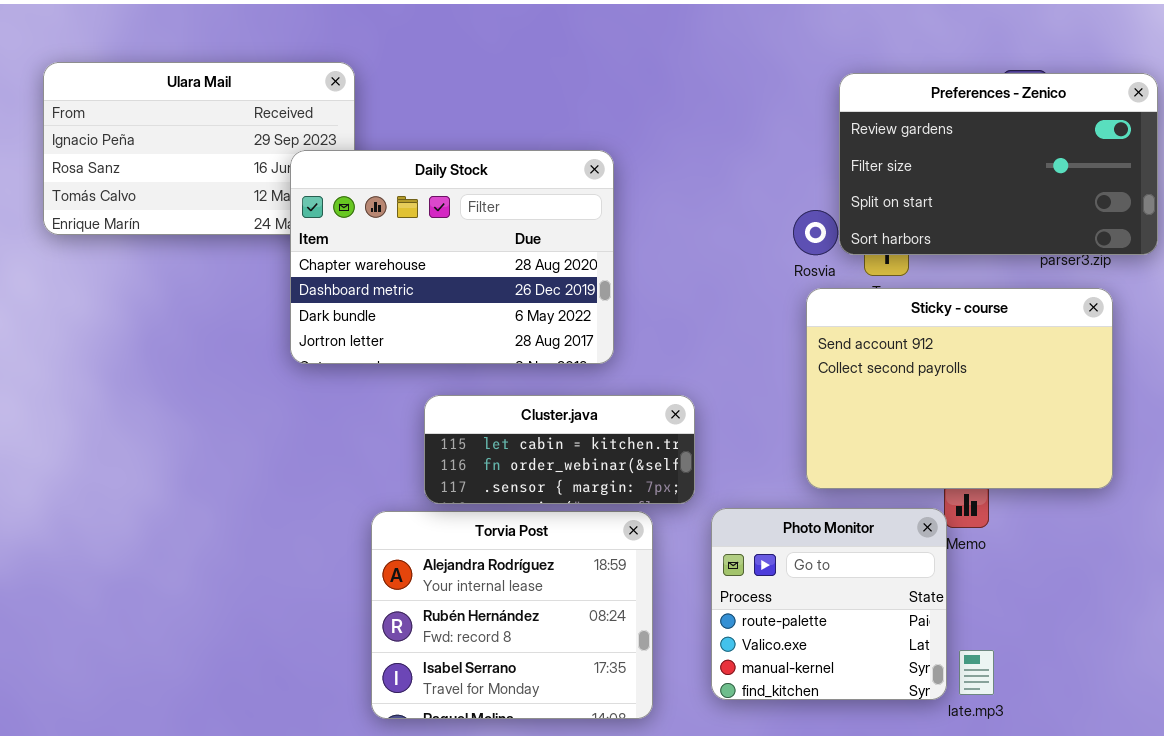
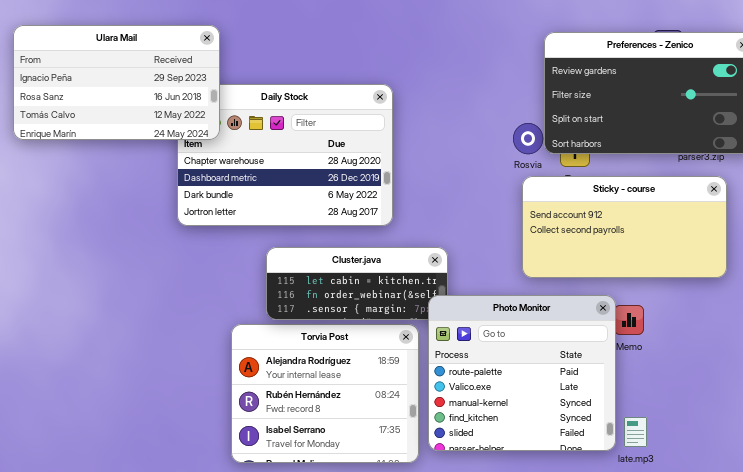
Ulara Mail: [43,62,355,235] -> [13,25,220,140], raised
Sticky - course: [806,288,1113,489] -> [522,176,727,278], resized
Photo Monitor: [711,508,947,700] -> [428,295,616,451], resized

